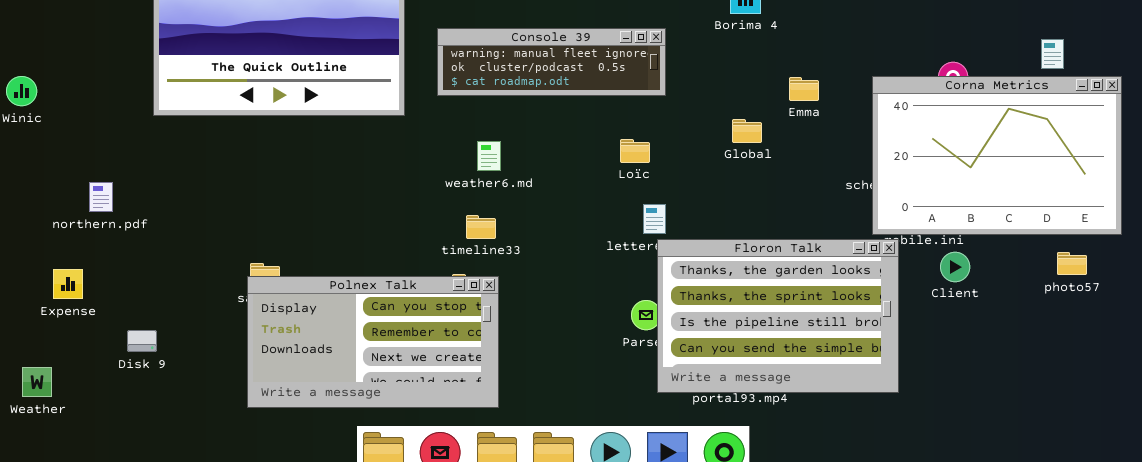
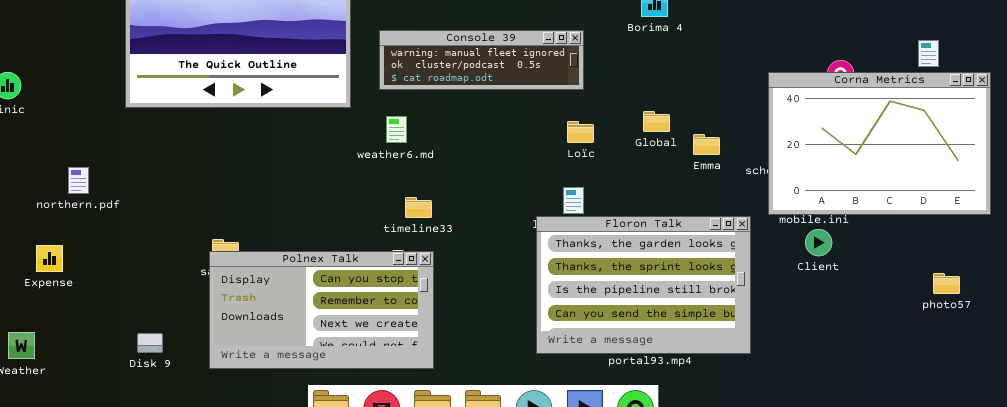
Emma: [789,77,819,101] -> [693,134,720,155], moved
Loïc: [620,139,650,163] -> [567,121,594,143], moved
weather6.md: [477,141,501,171] -> [386,116,407,143], moved
Floron Talk: [657,239,899,393] -> [536,216,751,354], moved
Client: [940,252,970,282] -> [805,229,832,256], moved
photo57: [1057,252,1087,275] -> [933,273,960,294], moved
Disk 9: [127,330,157,352] -> [137,333,163,353], moved

